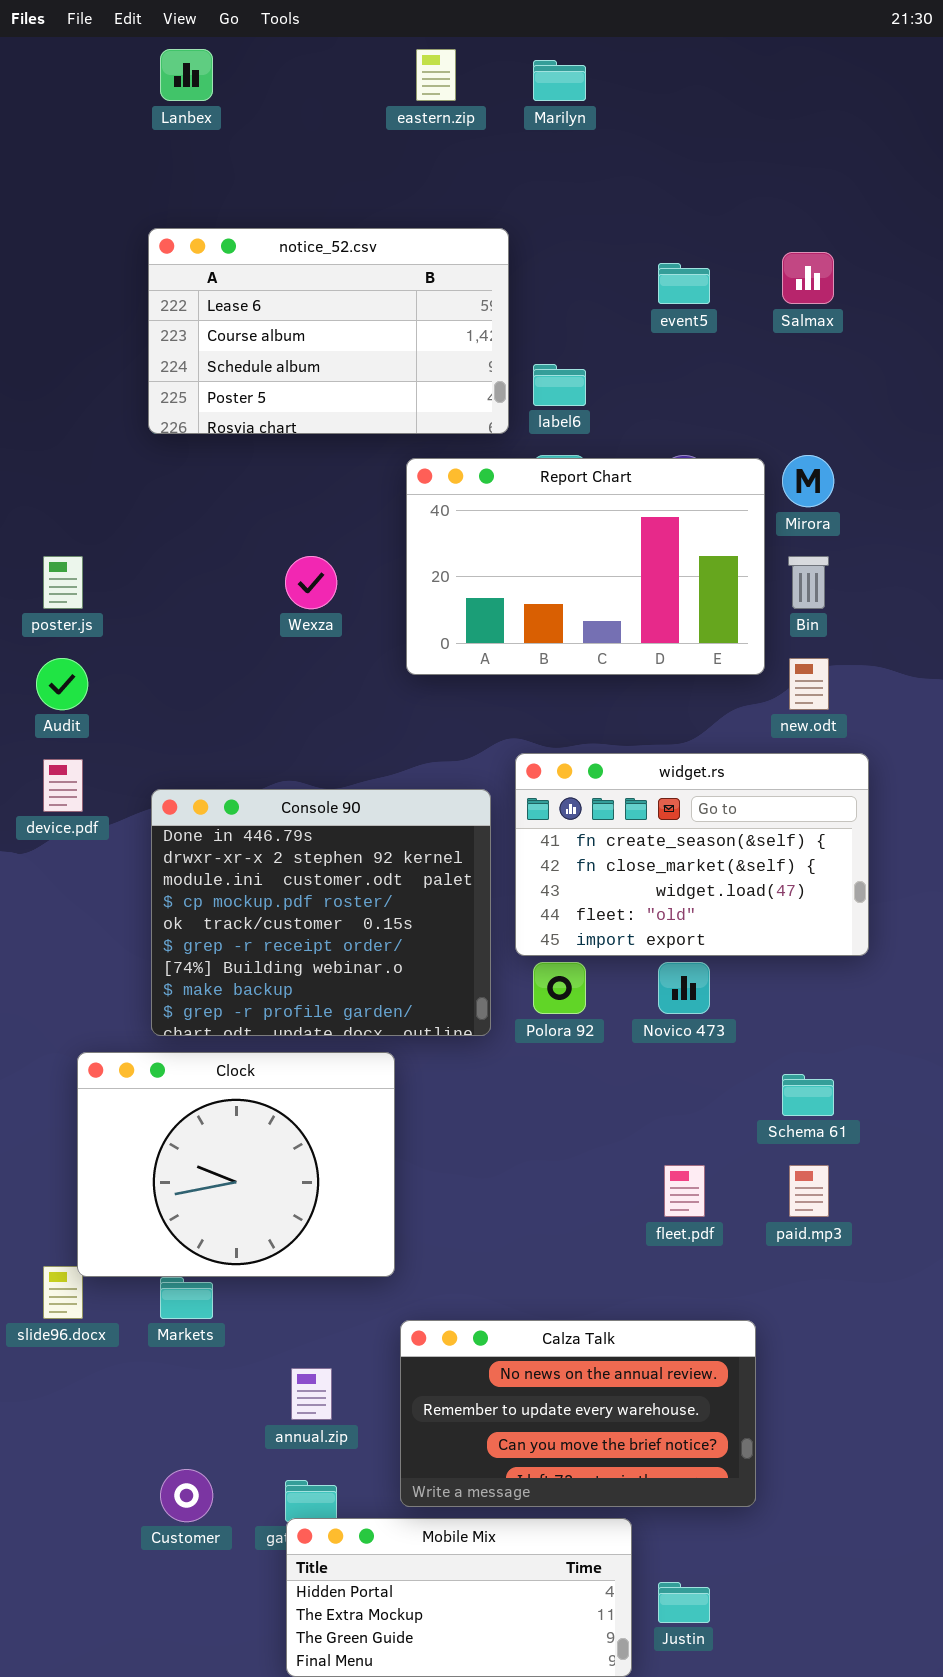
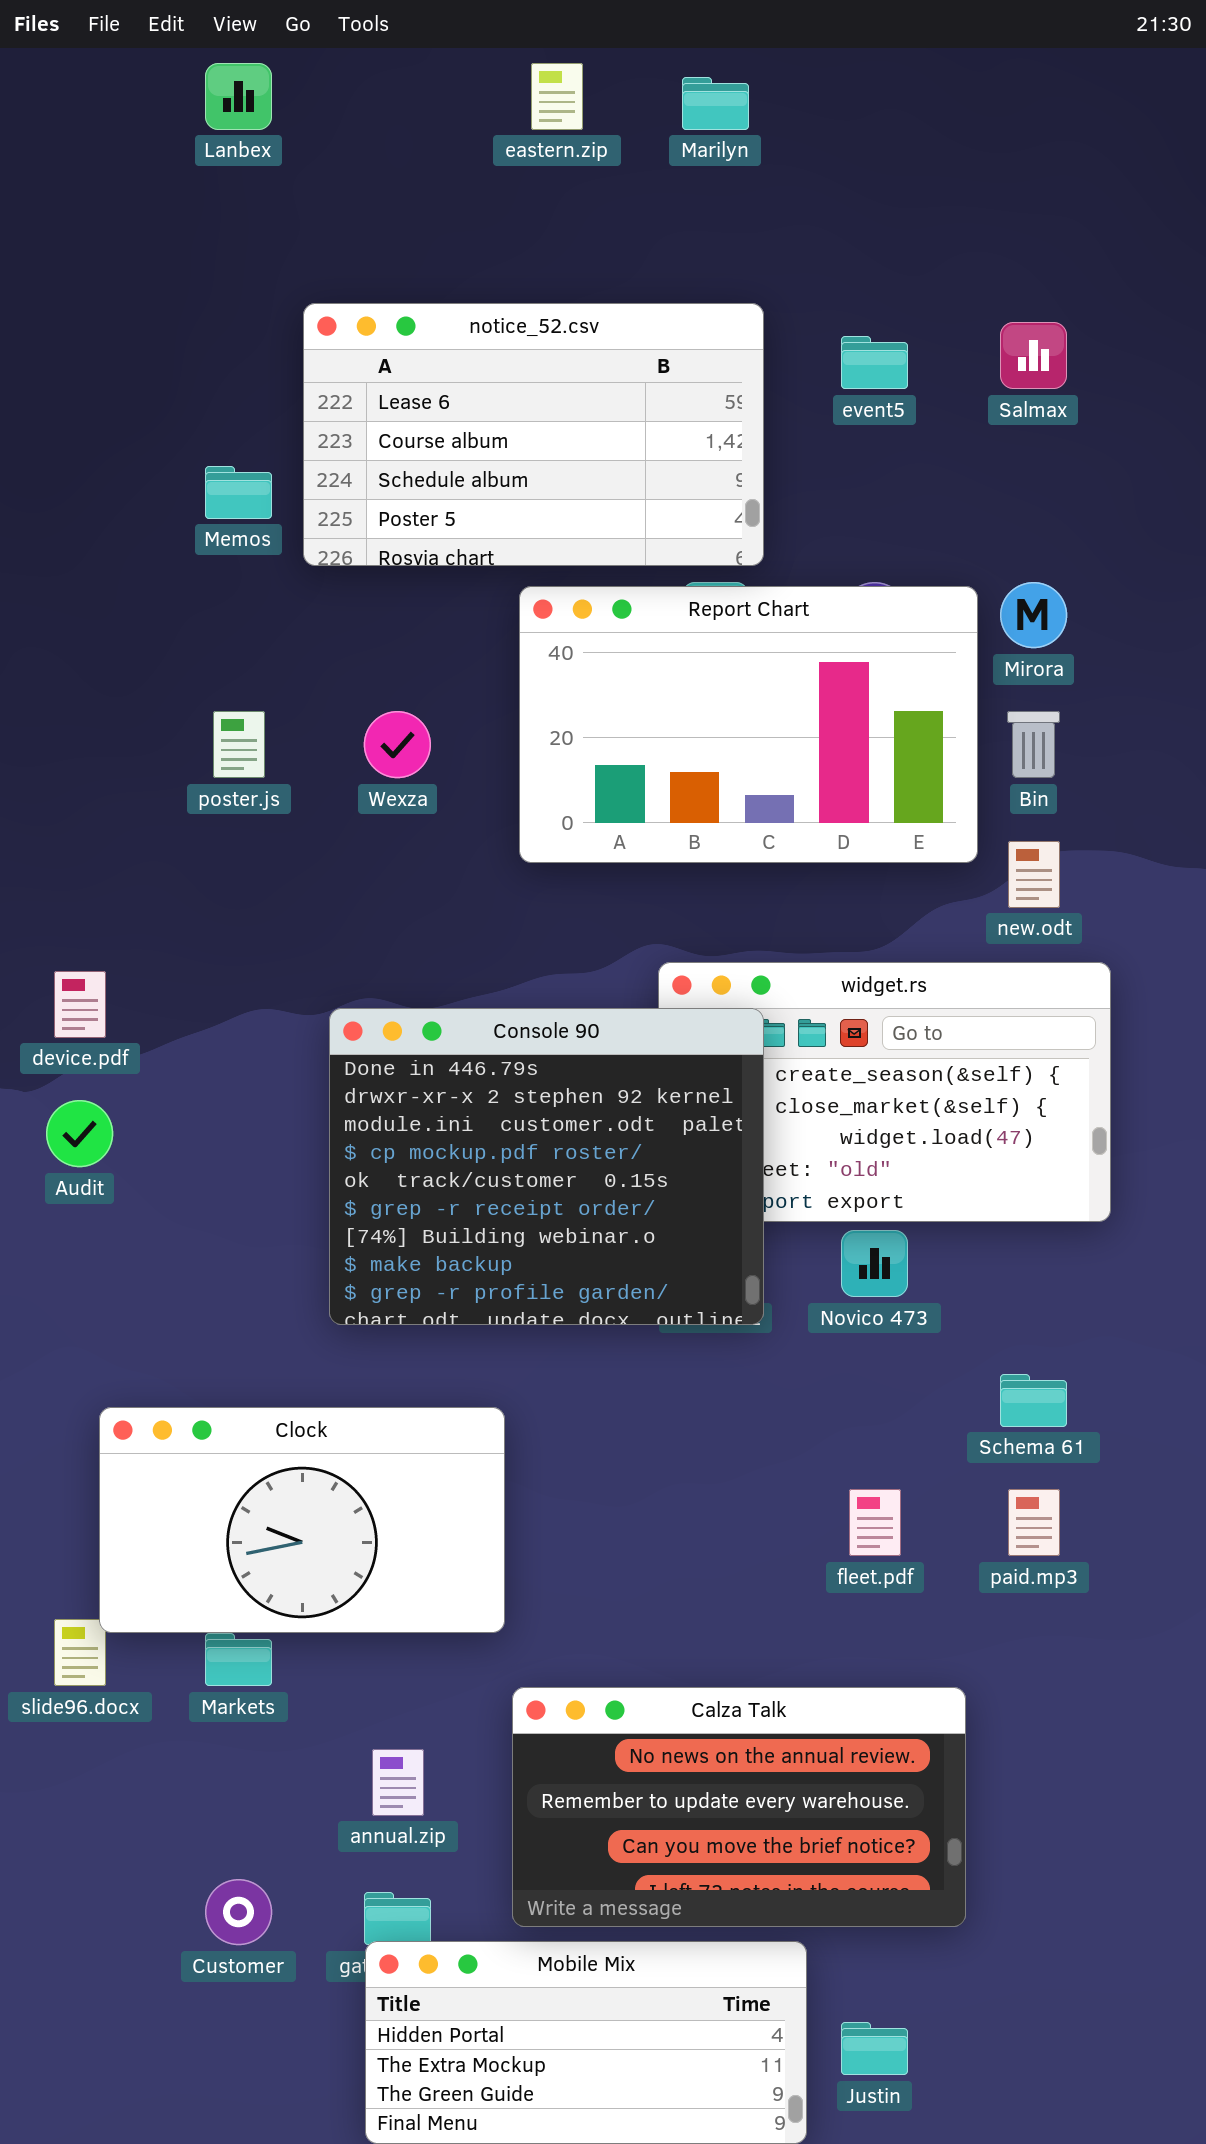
notice_52.csv: [148,228,509,434] -> [303,303,764,566], moved
poster.js: [43,556,83,609] -> [213,711,265,778], moved
Audit: [36,658,88,710] -> [46,1100,113,1167], moved
Console 90: [151,789,491,1036] -> [329,1008,764,1325], moved
Clock: [77,1052,395,1277] -> [99,1407,505,1633], resized

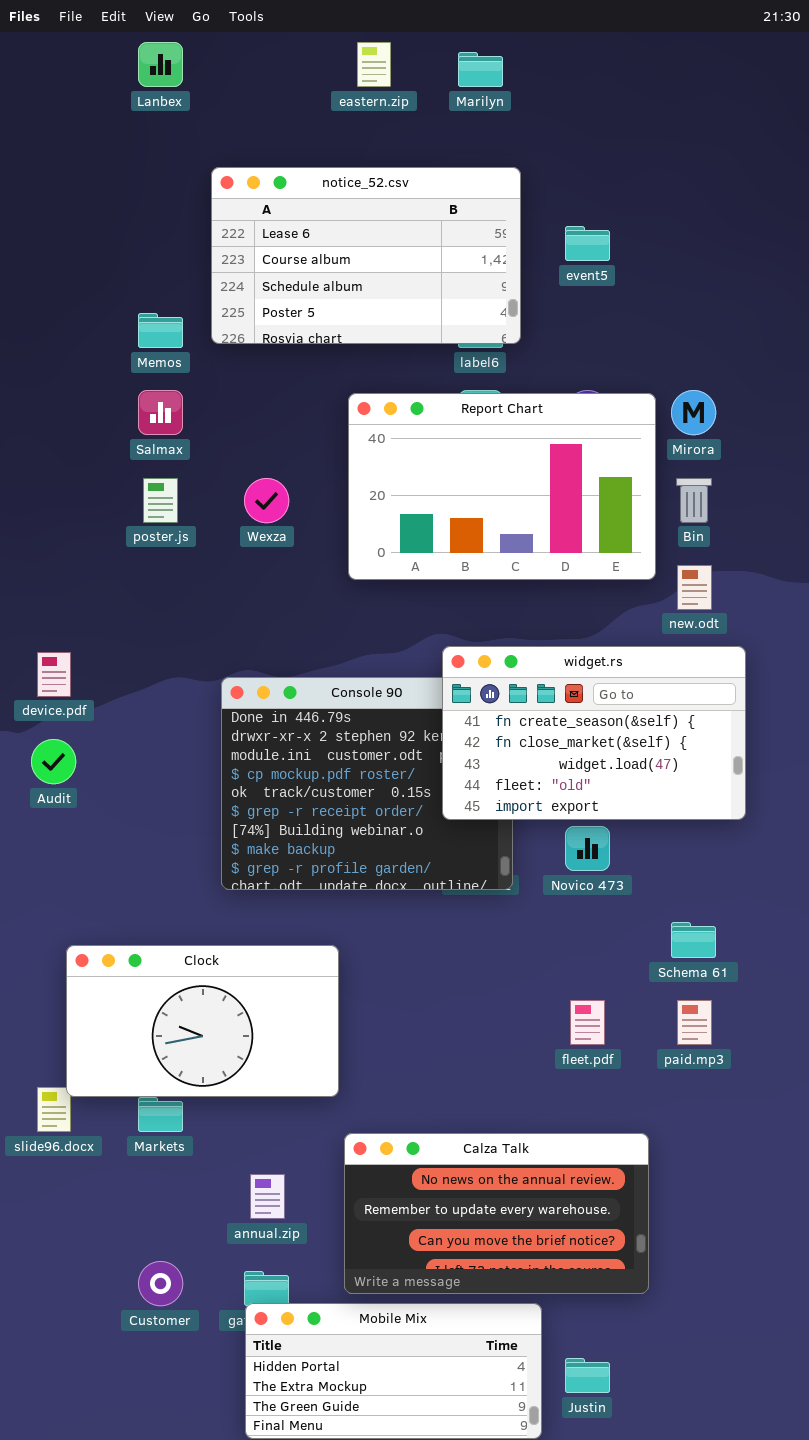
notice_52.csv: [303,303,764,566] -> [211,167,521,344], moved
Salmax: [1000,322,1067,389] -> [138,390,183,435], moved
widget.rs: [658,962,1111,1222] -> [442,646,746,820], raised

